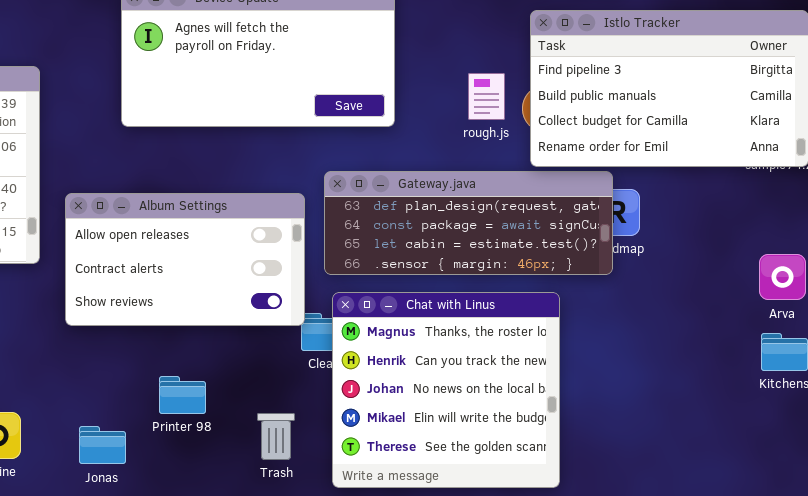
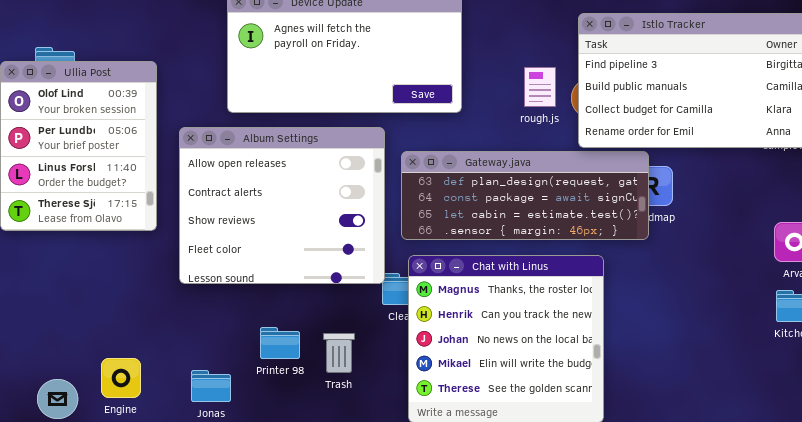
Album Settings: [65,193,305,326] -> [179,127,385,284], resized
Trash: [257,413,295,460] -> [323,333,355,373], moved

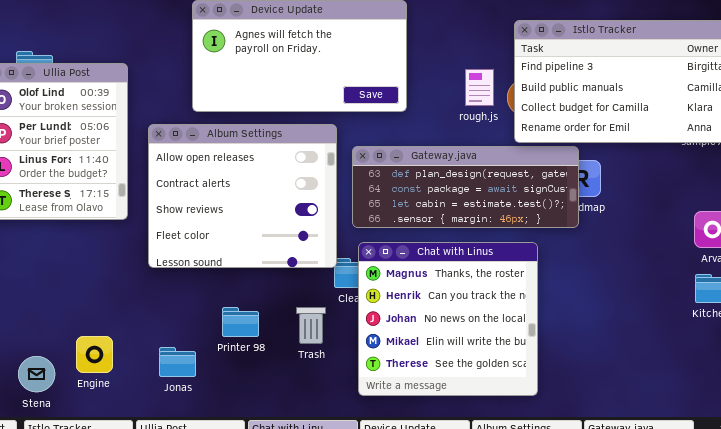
Trash: [323,333,355,373] -> [296,307,326,344], moved

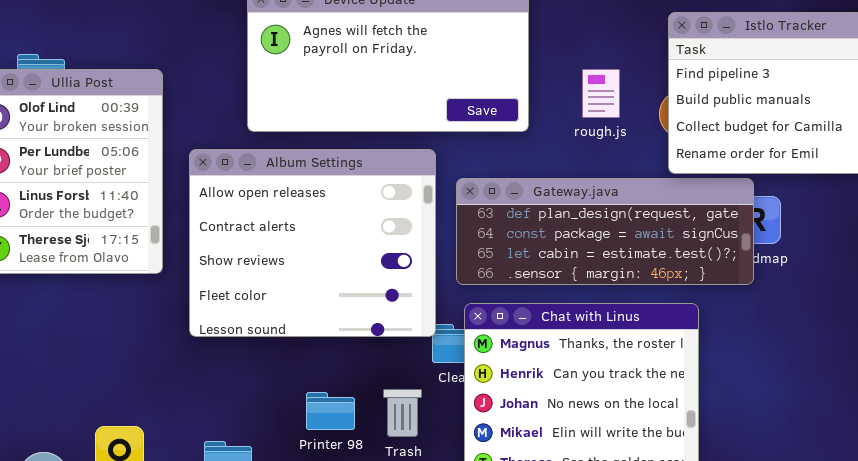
rough.js: [465,69,494,106] -> [582,69,620,118], moved
Printer 98: [222,307,259,337] -> [306,392,355,430], moved

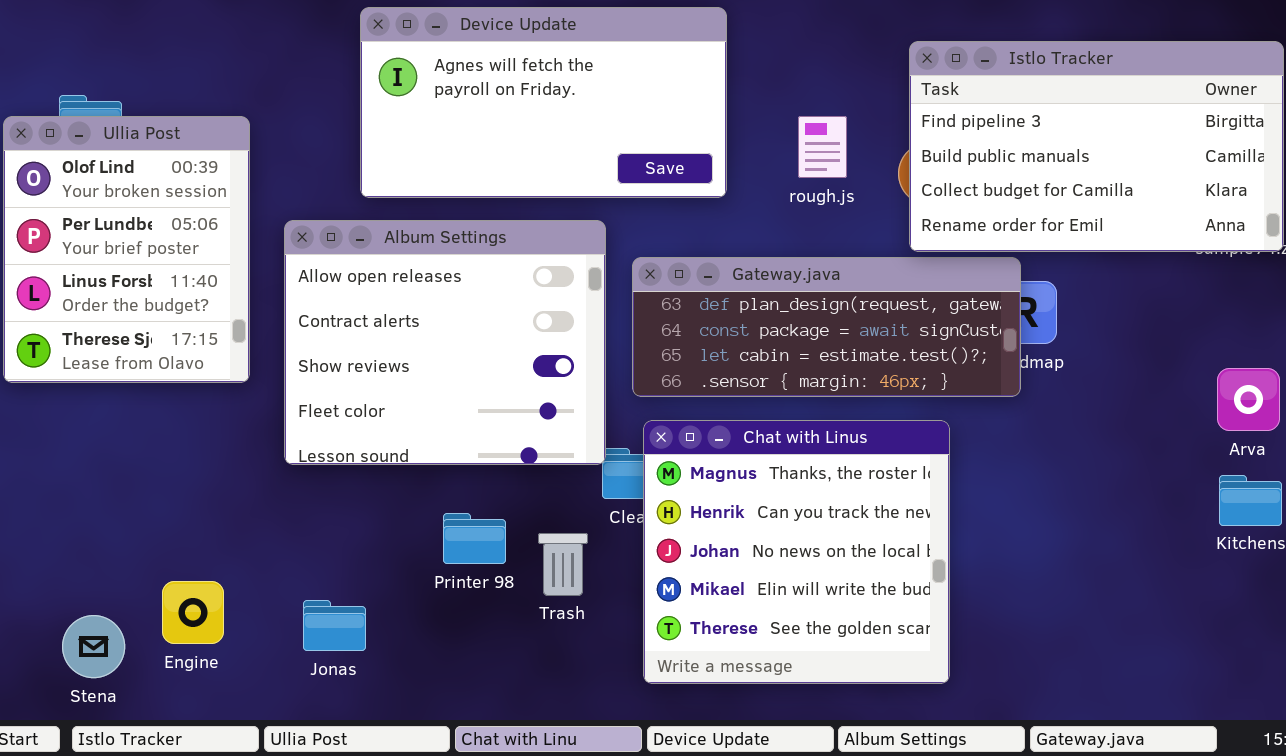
Printer 98: [306,392,355,430] -> [443,513,506,564], moved

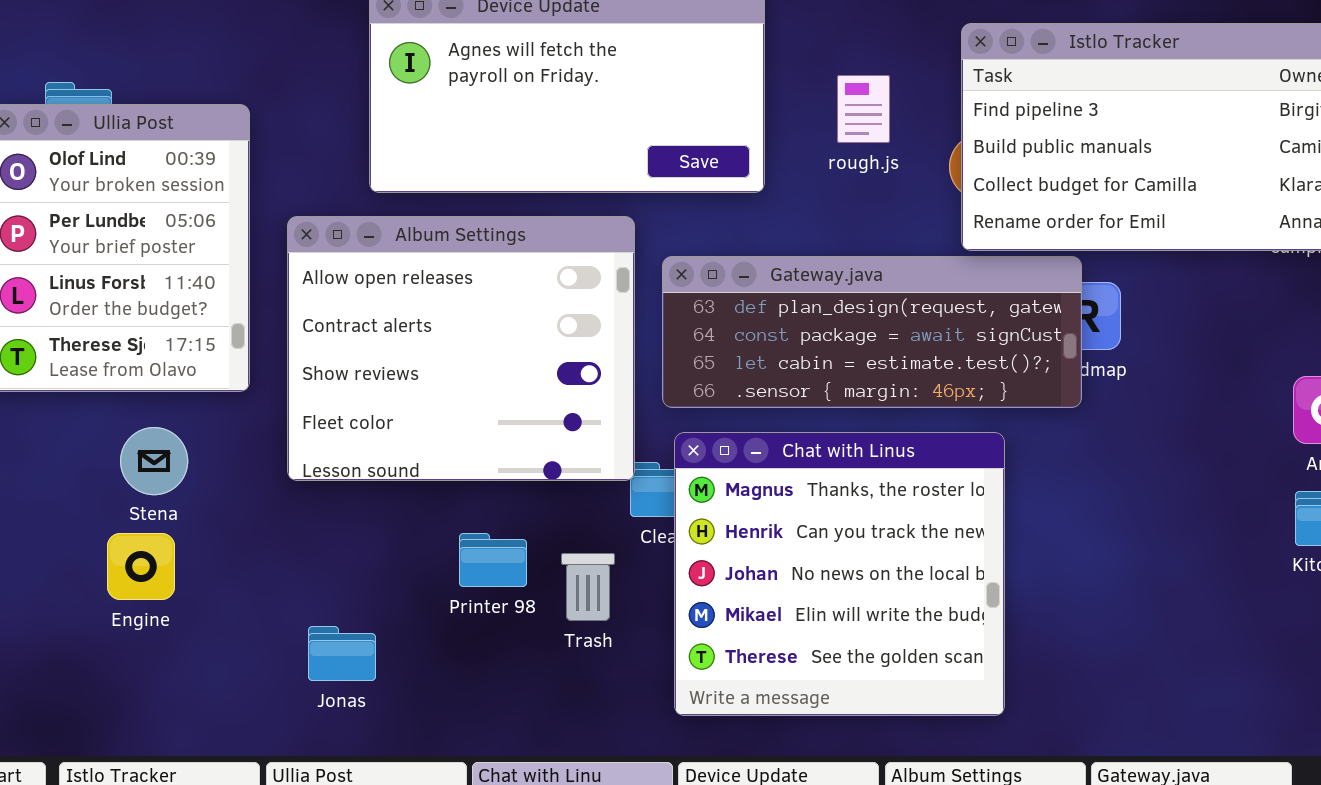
rough.js: [798,116,847,178] -> [837,75,890,143], moved
Engine: [162,581,224,644] -> [107,533,175,600], moved
Stena: [62,615,125,678] -> [120,427,188,495], moved

